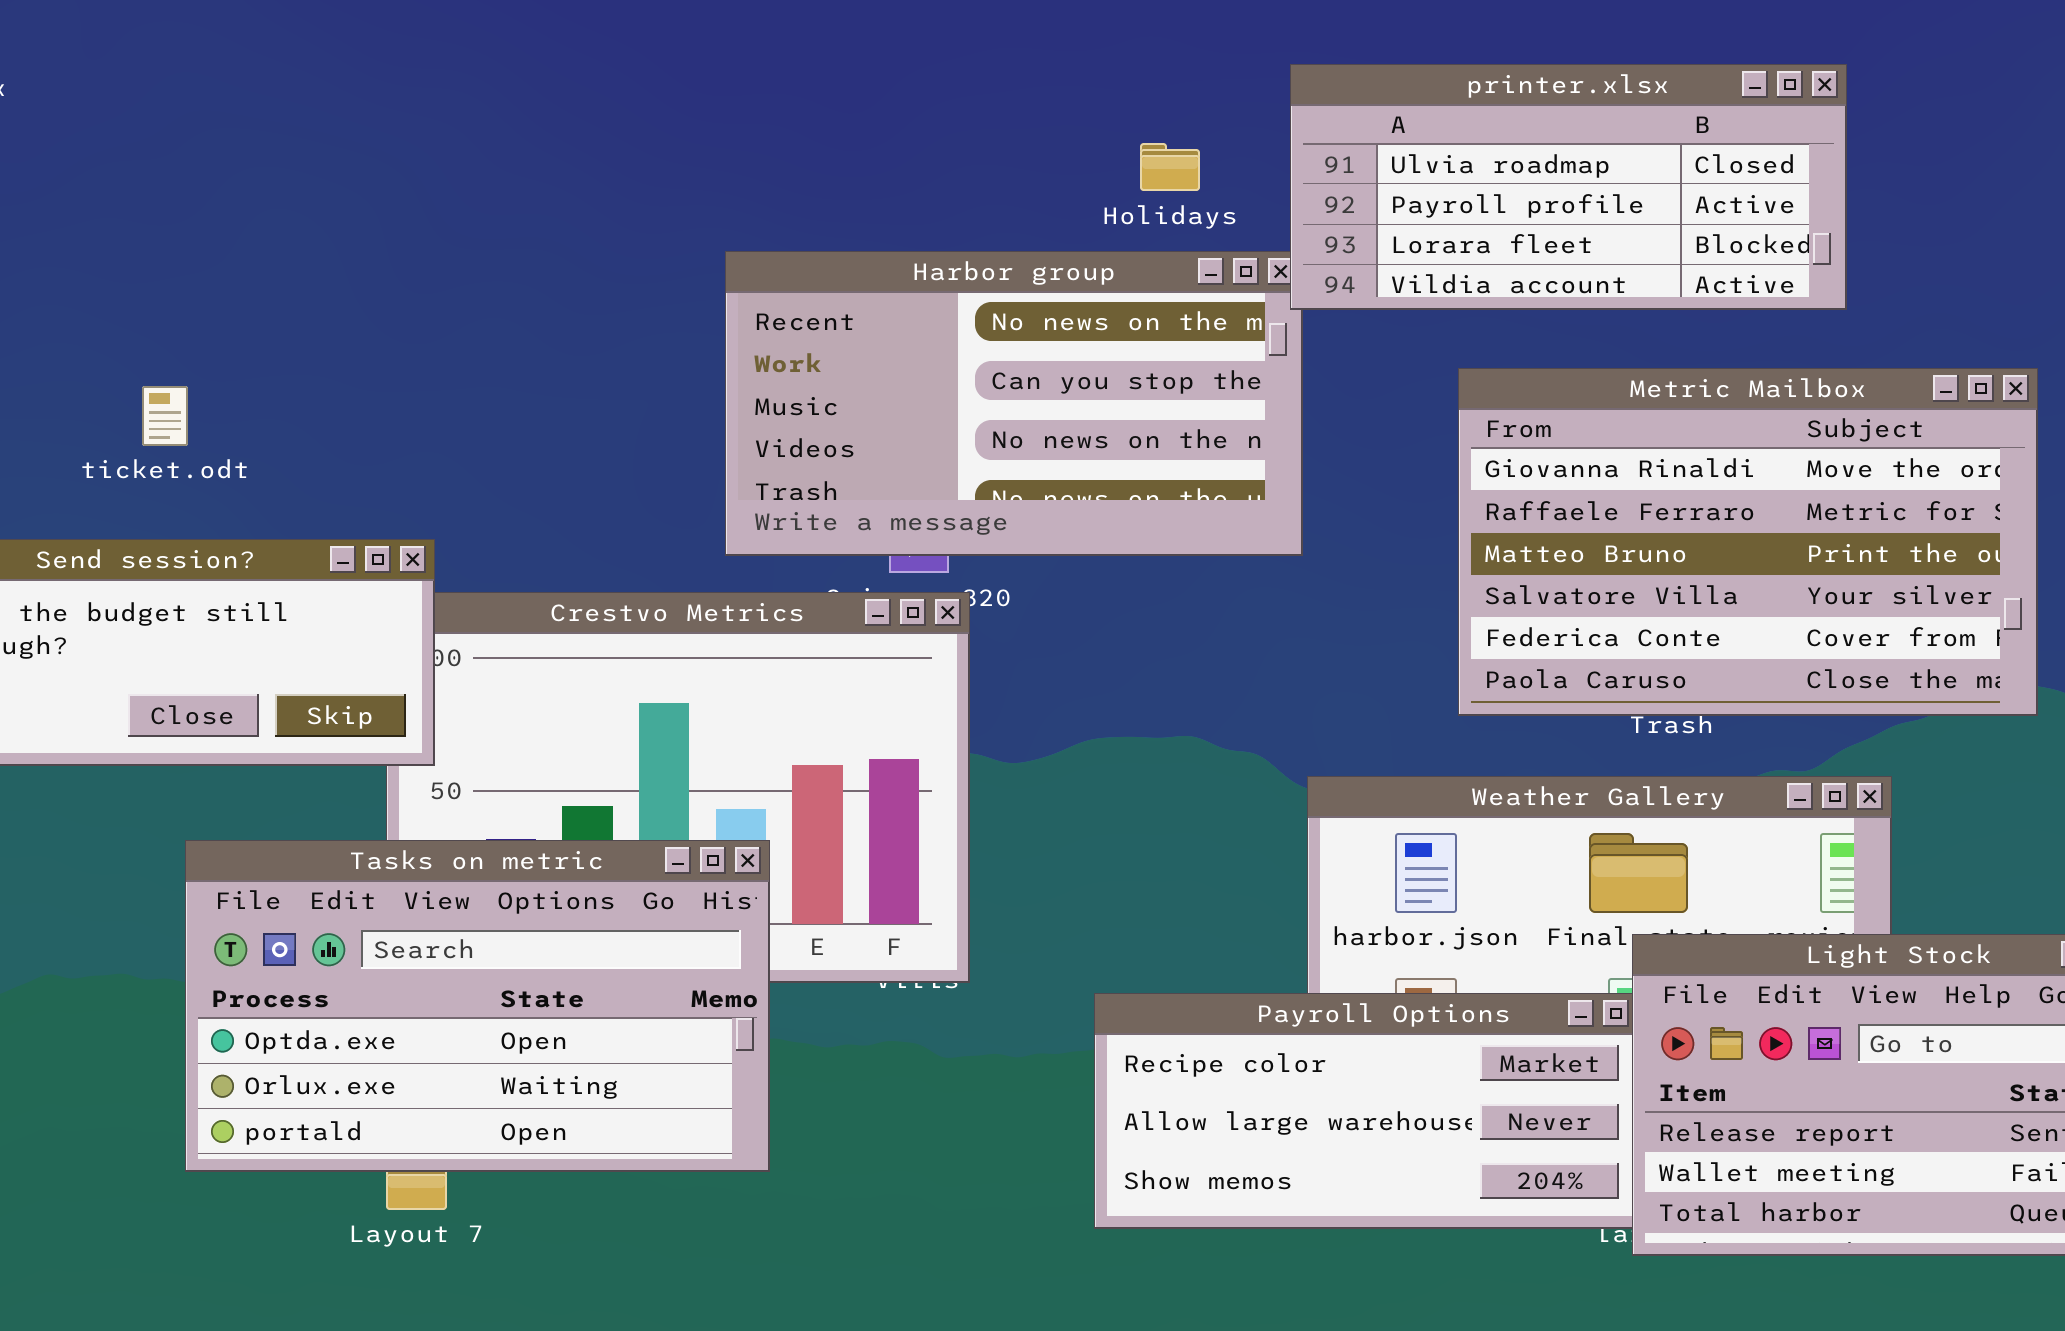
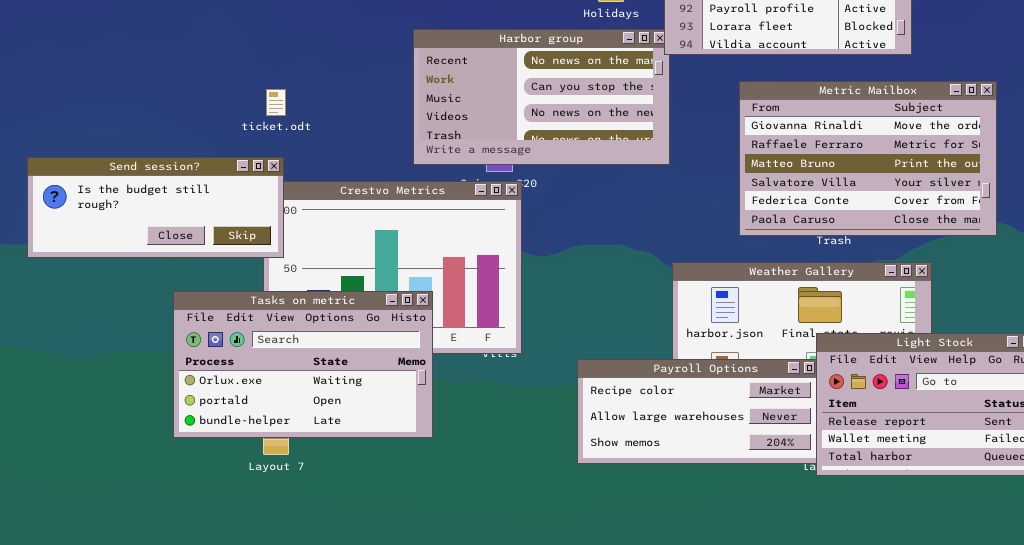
ticket.odt: [142,386,188,446] -> [266,89,286,116], moved
Tasks on metric: [185,840,770,1172] -> [173,291,433,438], scrolled down 1 row

